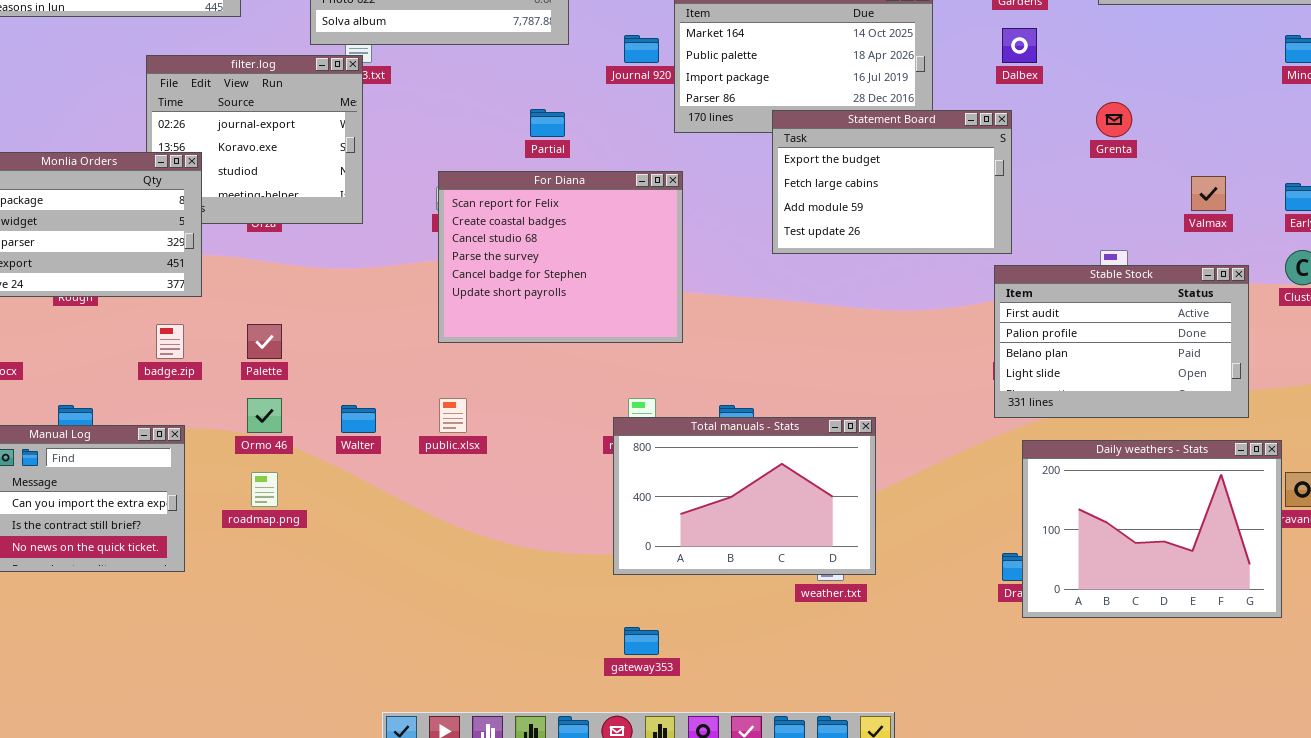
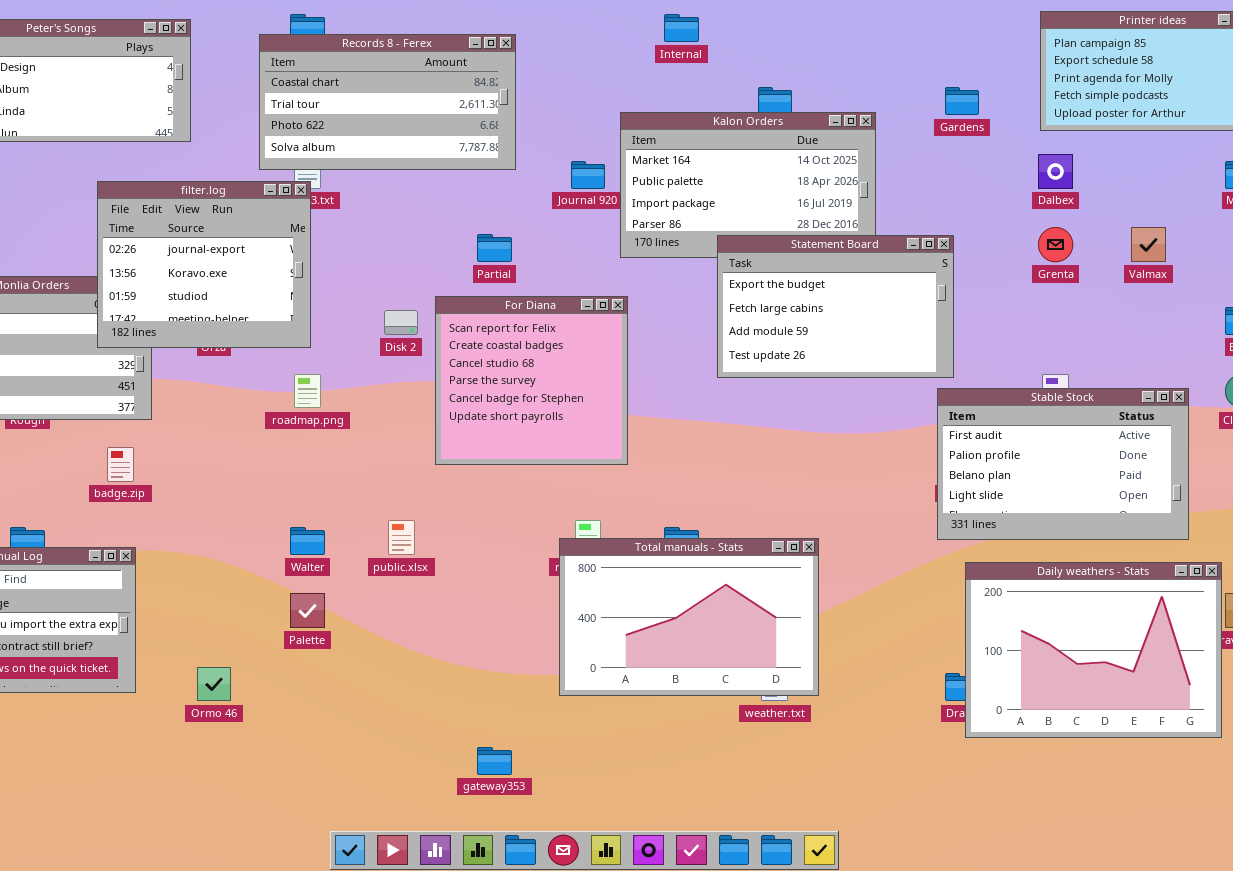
Dalbex: [1002,28,1037,63] -> [1038,154,1073,189], moved
filter.log: [146,55,363,224] -> [97,181,311,348], raised
For Diana: [438,171,683,343] -> [435,296,628,465], resized
Valmax: [1191,176,1226,211] -> [1131,227,1166,262], moved
Palette: [247,324,282,359] -> [290,593,325,628], moved
Ormo 46: [247,398,282,433] -> [197,667,231,701], moved
roadmap.png: [251,472,278,507] -> [294,374,321,408], moved
gateway353: [624,627,659,655] -> [477,747,512,775], moved

